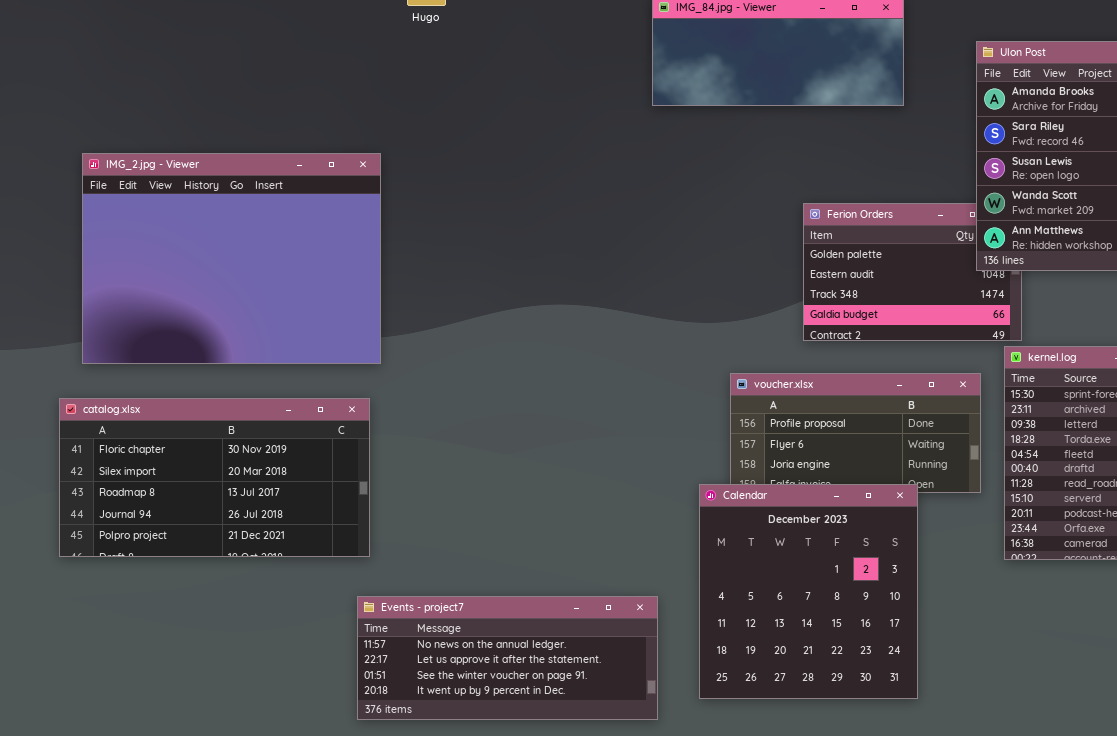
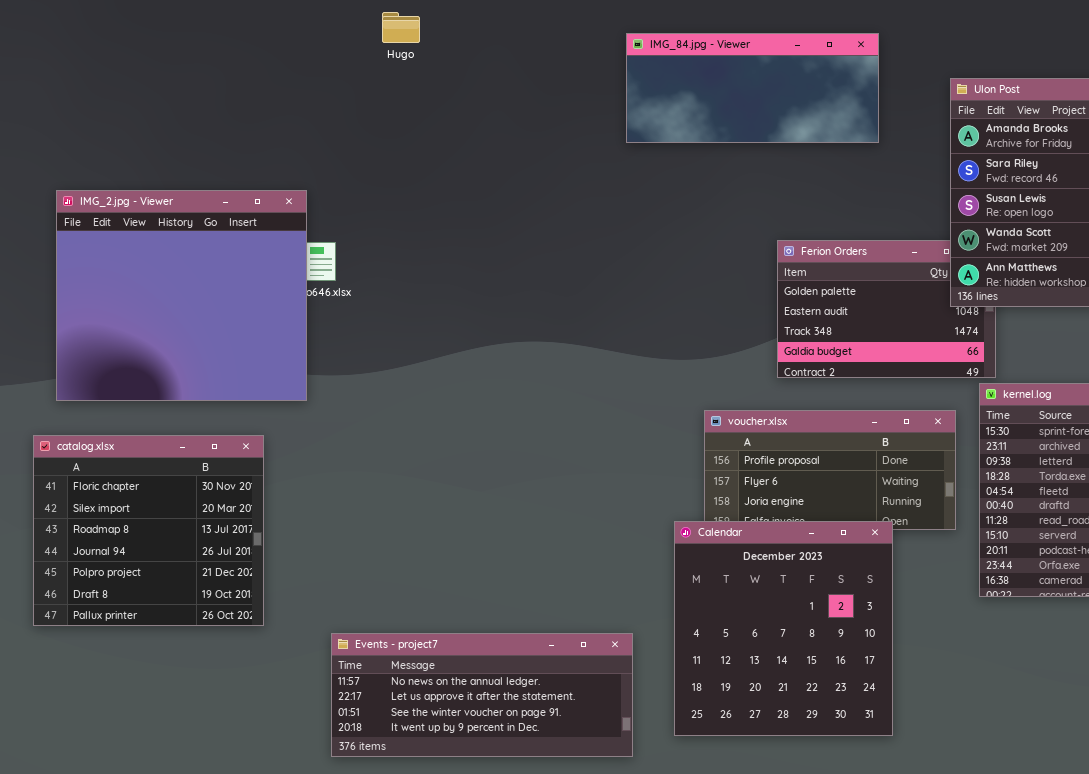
IMG_2.jpg - Viewer: [82,153,381,364] -> [56,190,307,401], resized
catalog.xlsx: [59,398,370,557] -> [33,435,264,626], resized

